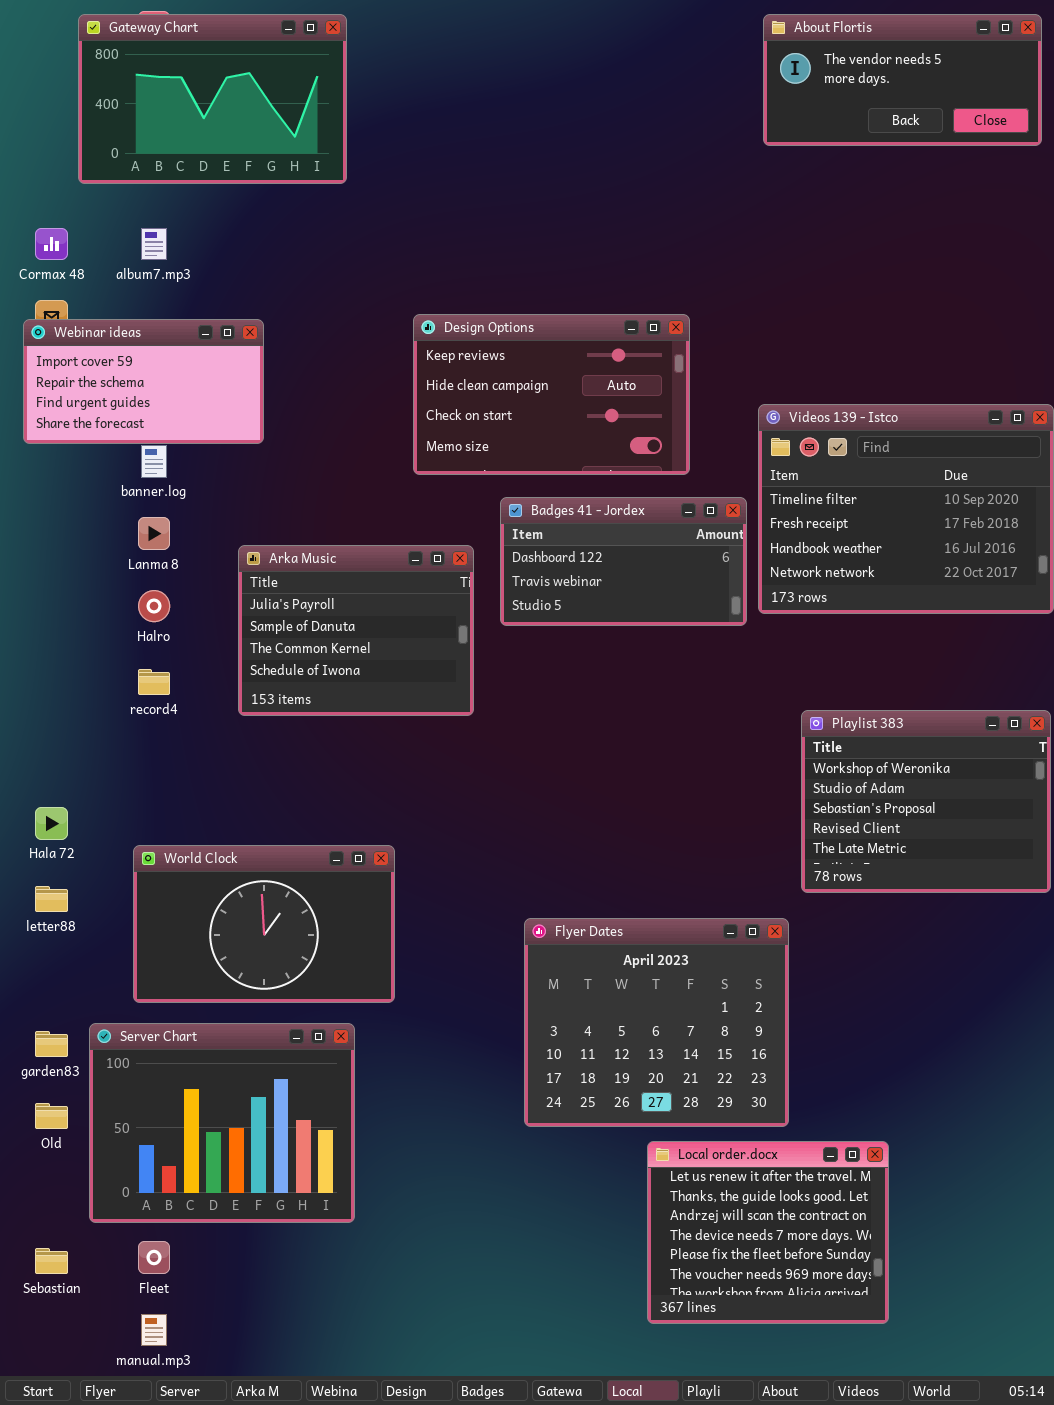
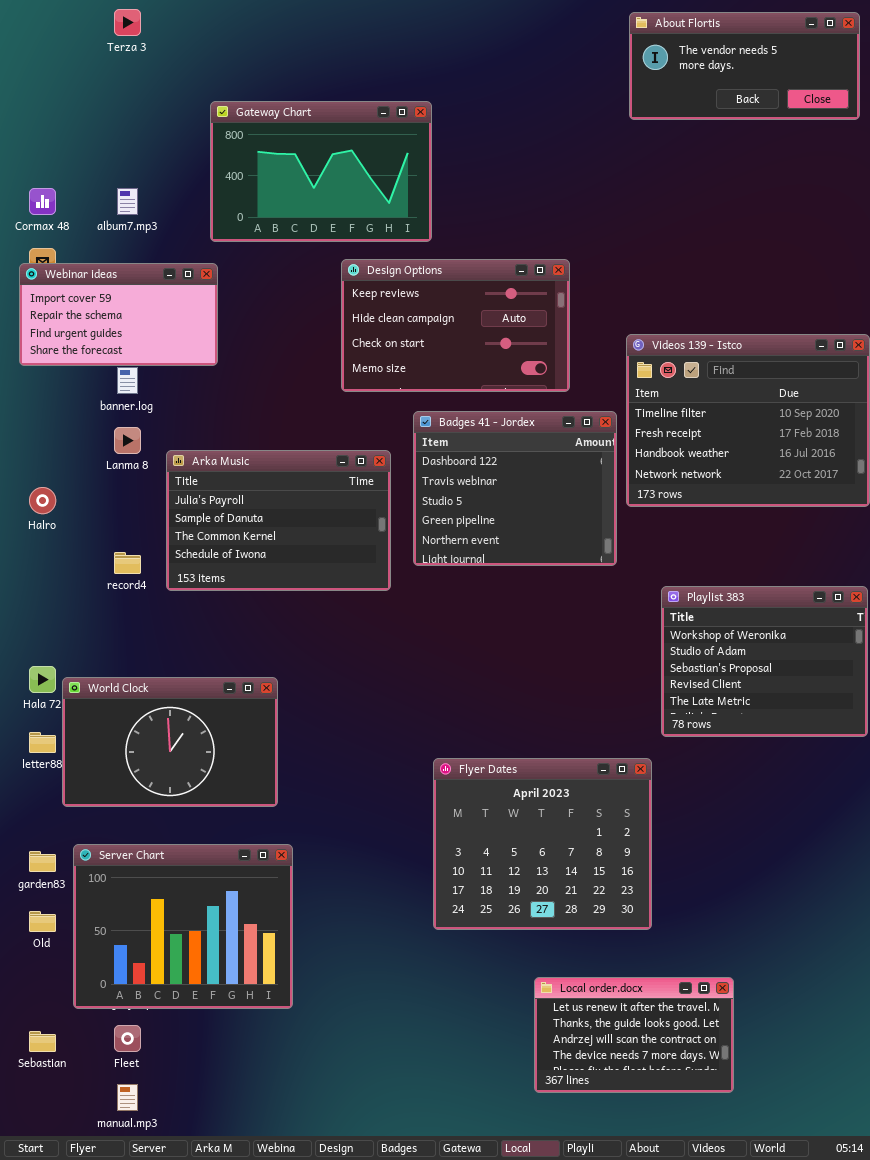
Gateway Chart: [78,14,347,184] -> [210,101,432,242], moved
Badges 41 - Jordex: [500,497,747,626] -> [413,411,617,566], resized
Arka Music: [238,545,474,716] -> [166,450,391,591], resized
Halro: [138,590,170,622] -> [29,487,56,514], moved
World Clock: [133,845,395,1003] -> [62,677,278,807], moved
Local order.docx: [647,1141,889,1324] -> [534,977,734,1093], resized

